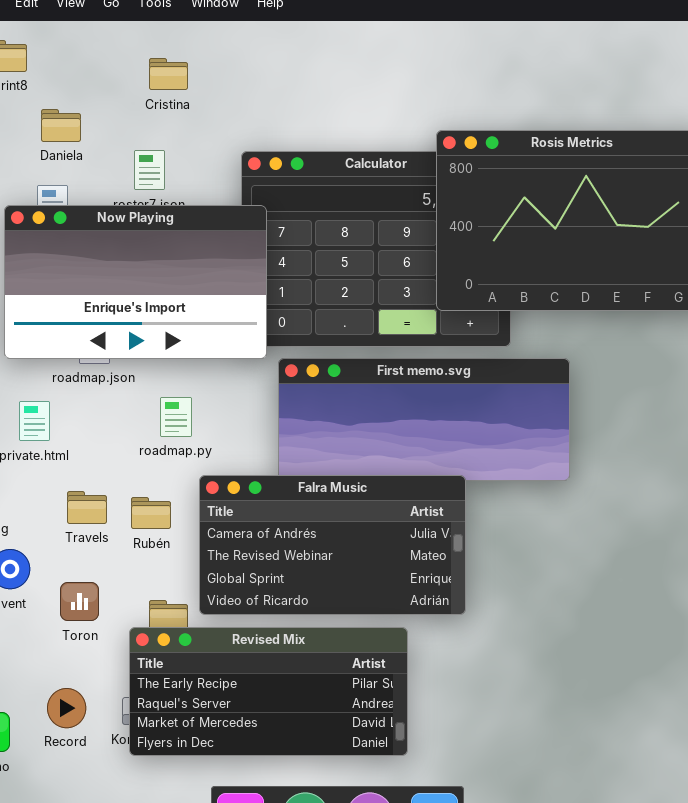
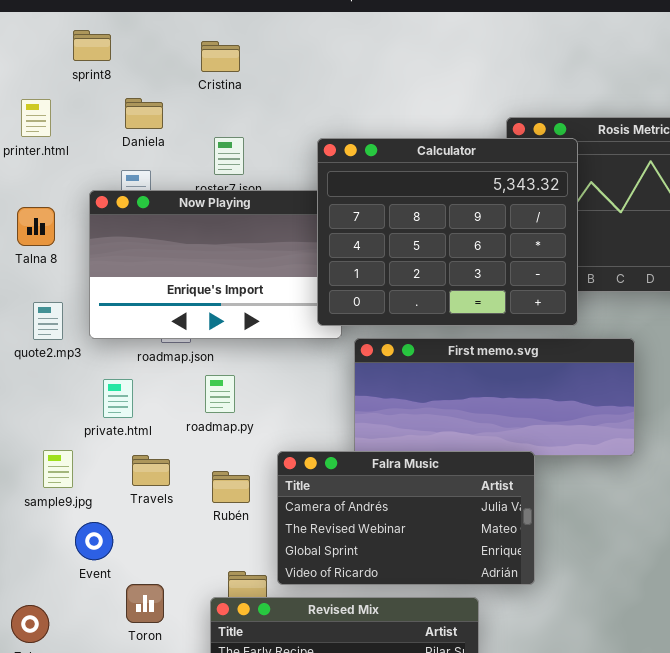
Cristina: [149,58,188,90] -> [201,41,240,72], moved
Calculator: [241,151,511,347] -> [317,138,578,326], raised
roadmap.py: [160,397,192,437] -> [205,375,235,413], moved
Travels: [67,491,107,524] -> [132,455,170,486], moved
Toron: [60,582,99,621] -> [126,584,164,623], moved

